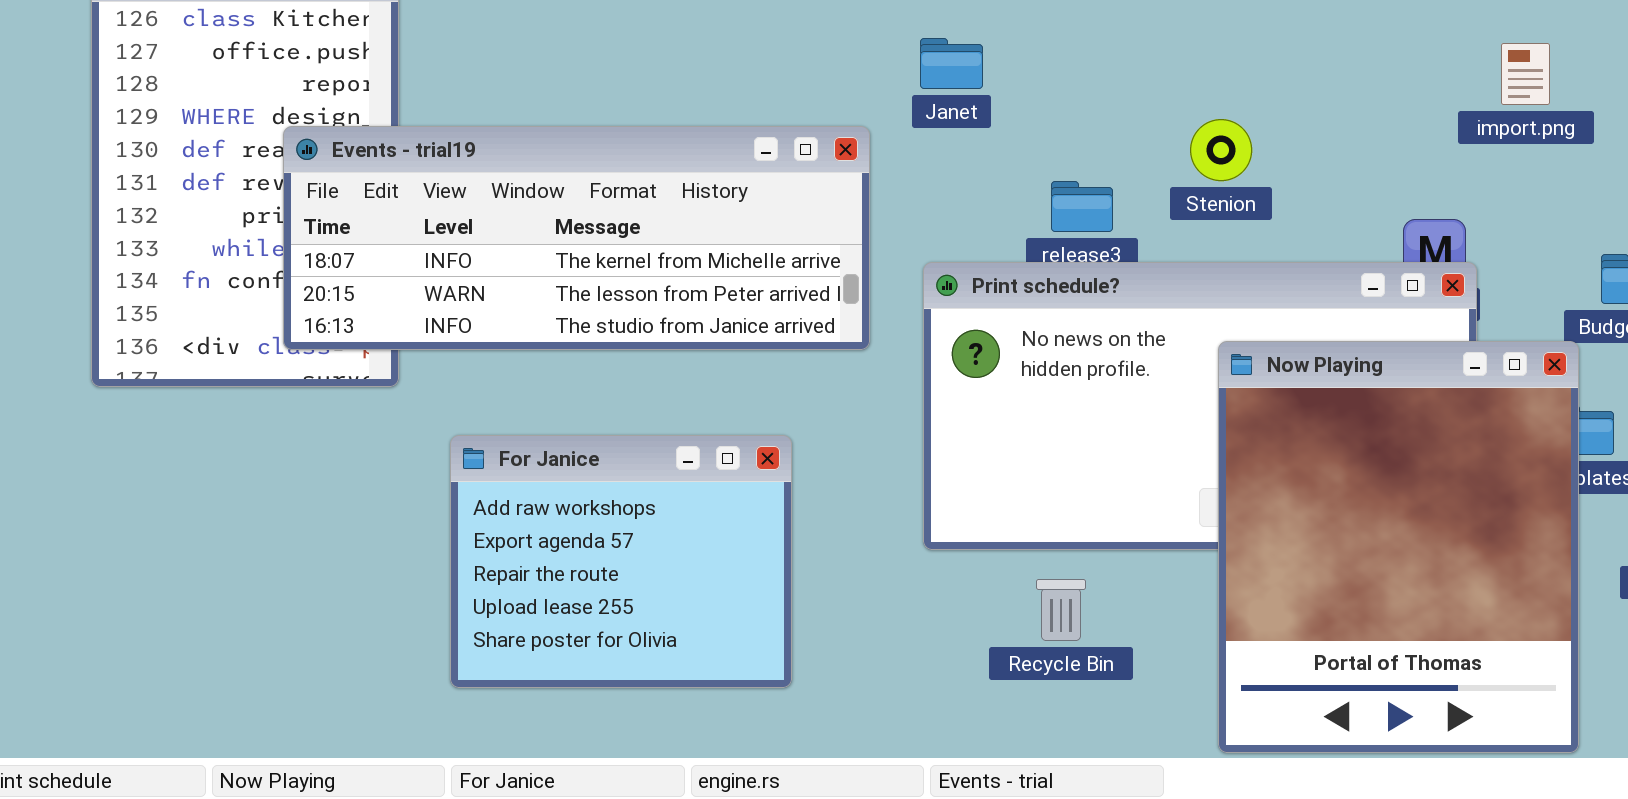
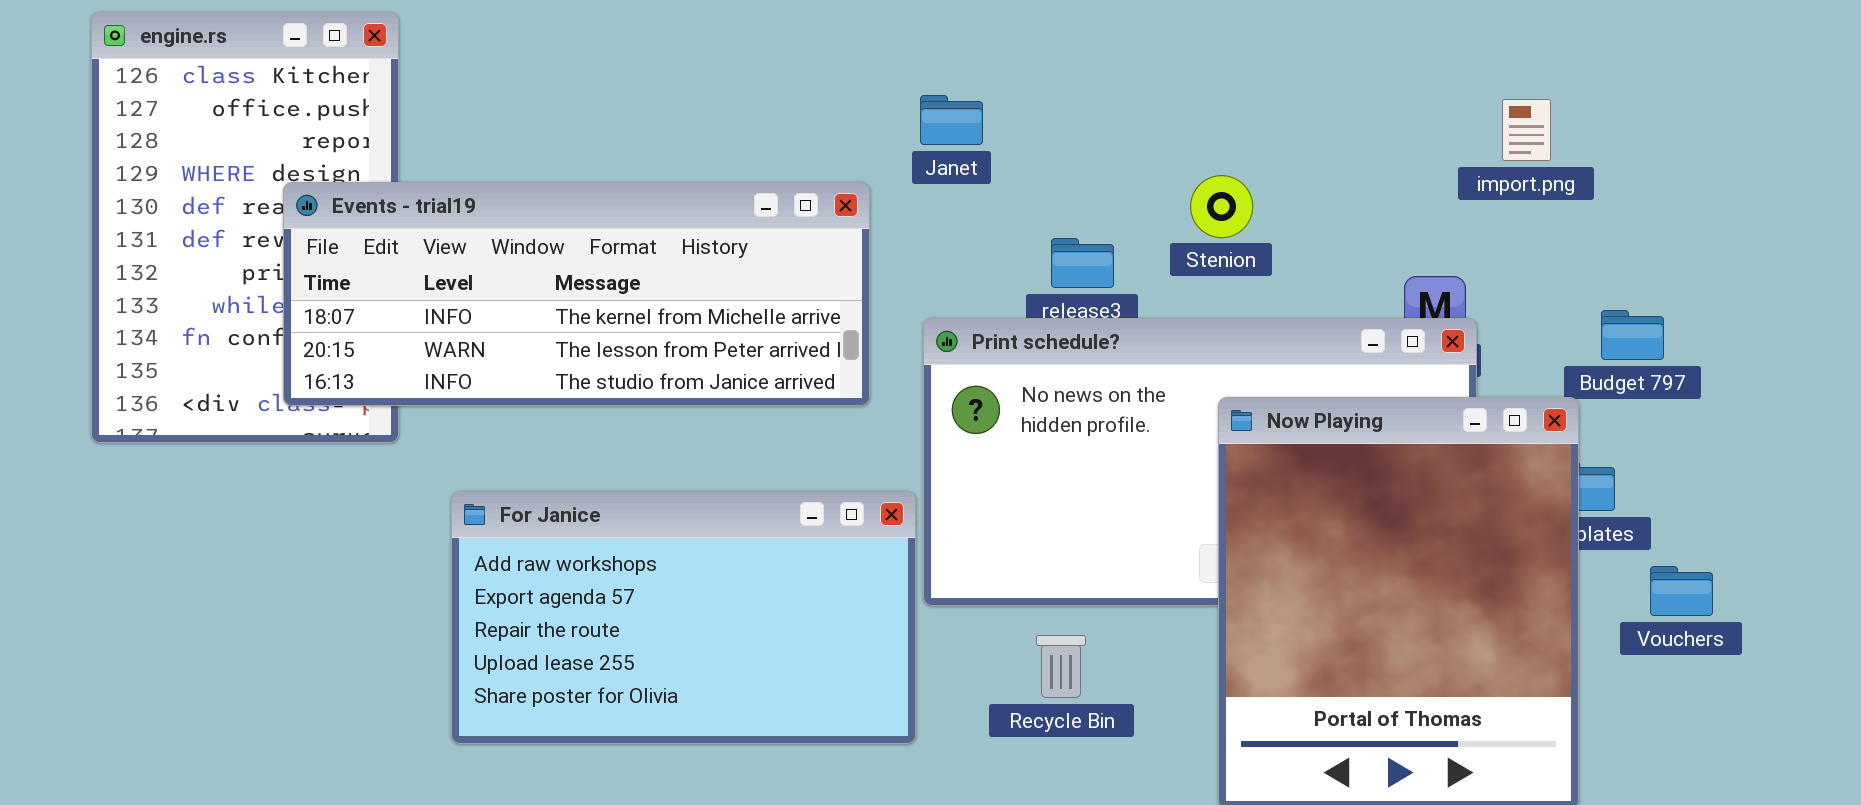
For Janice: [450,435,792,688] -> [451,491,916,744], resized

